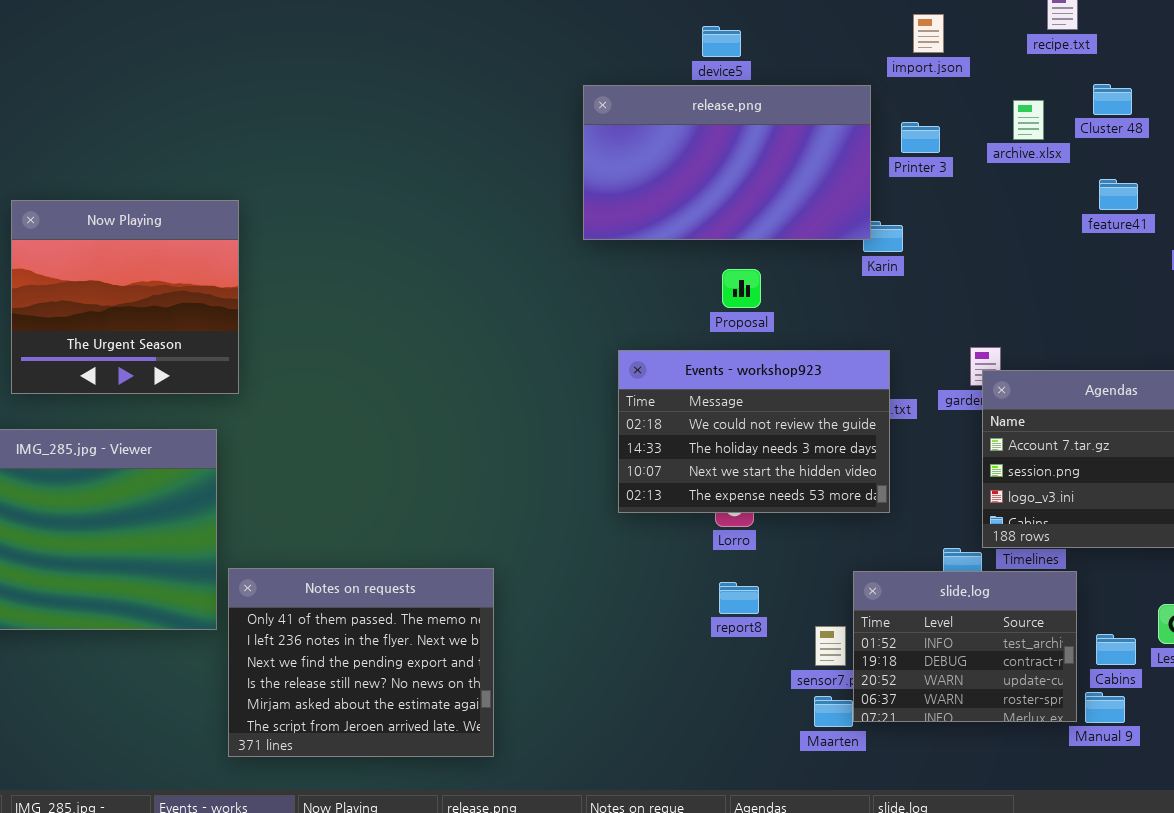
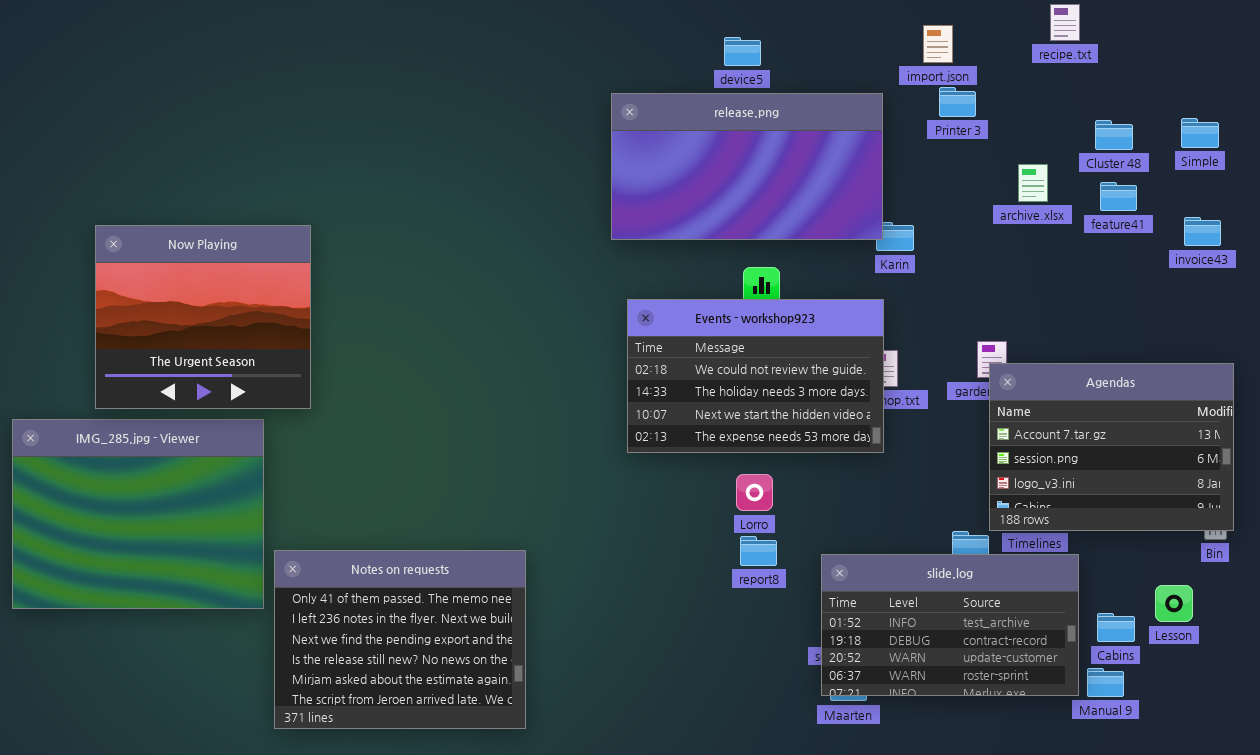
Cluster 48: [1093,84,1132,115] -> [1095,120,1133,150], moved
archive.xlsx: [1013,100,1044,140] -> [1018,164,1048,202], moved
Printer 3: [901,122,940,153] -> [939,87,976,117], moved
Now Playing: [11,200,239,394] -> [95,225,311,409], moved
Events - workshop923: [618,350,890,513] -> [627,299,884,453], moved
slide.log: [853,571,1077,722] -> [821,554,1079,696], resized
report8: [719,582,759,614] -> [740,536,777,566], moved

